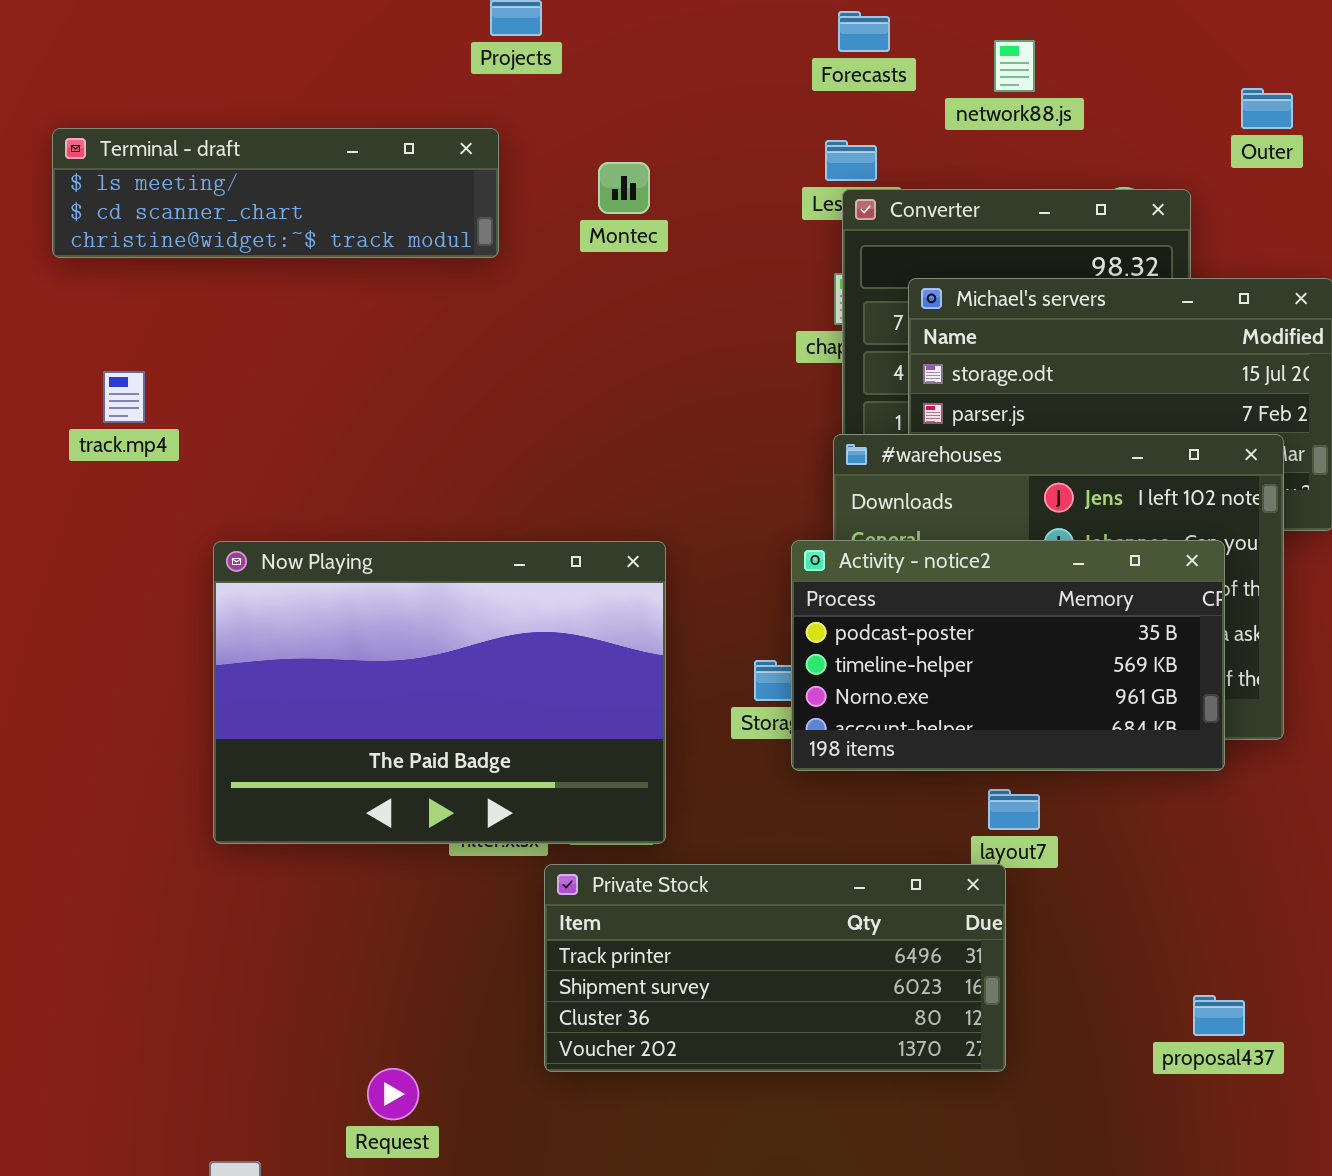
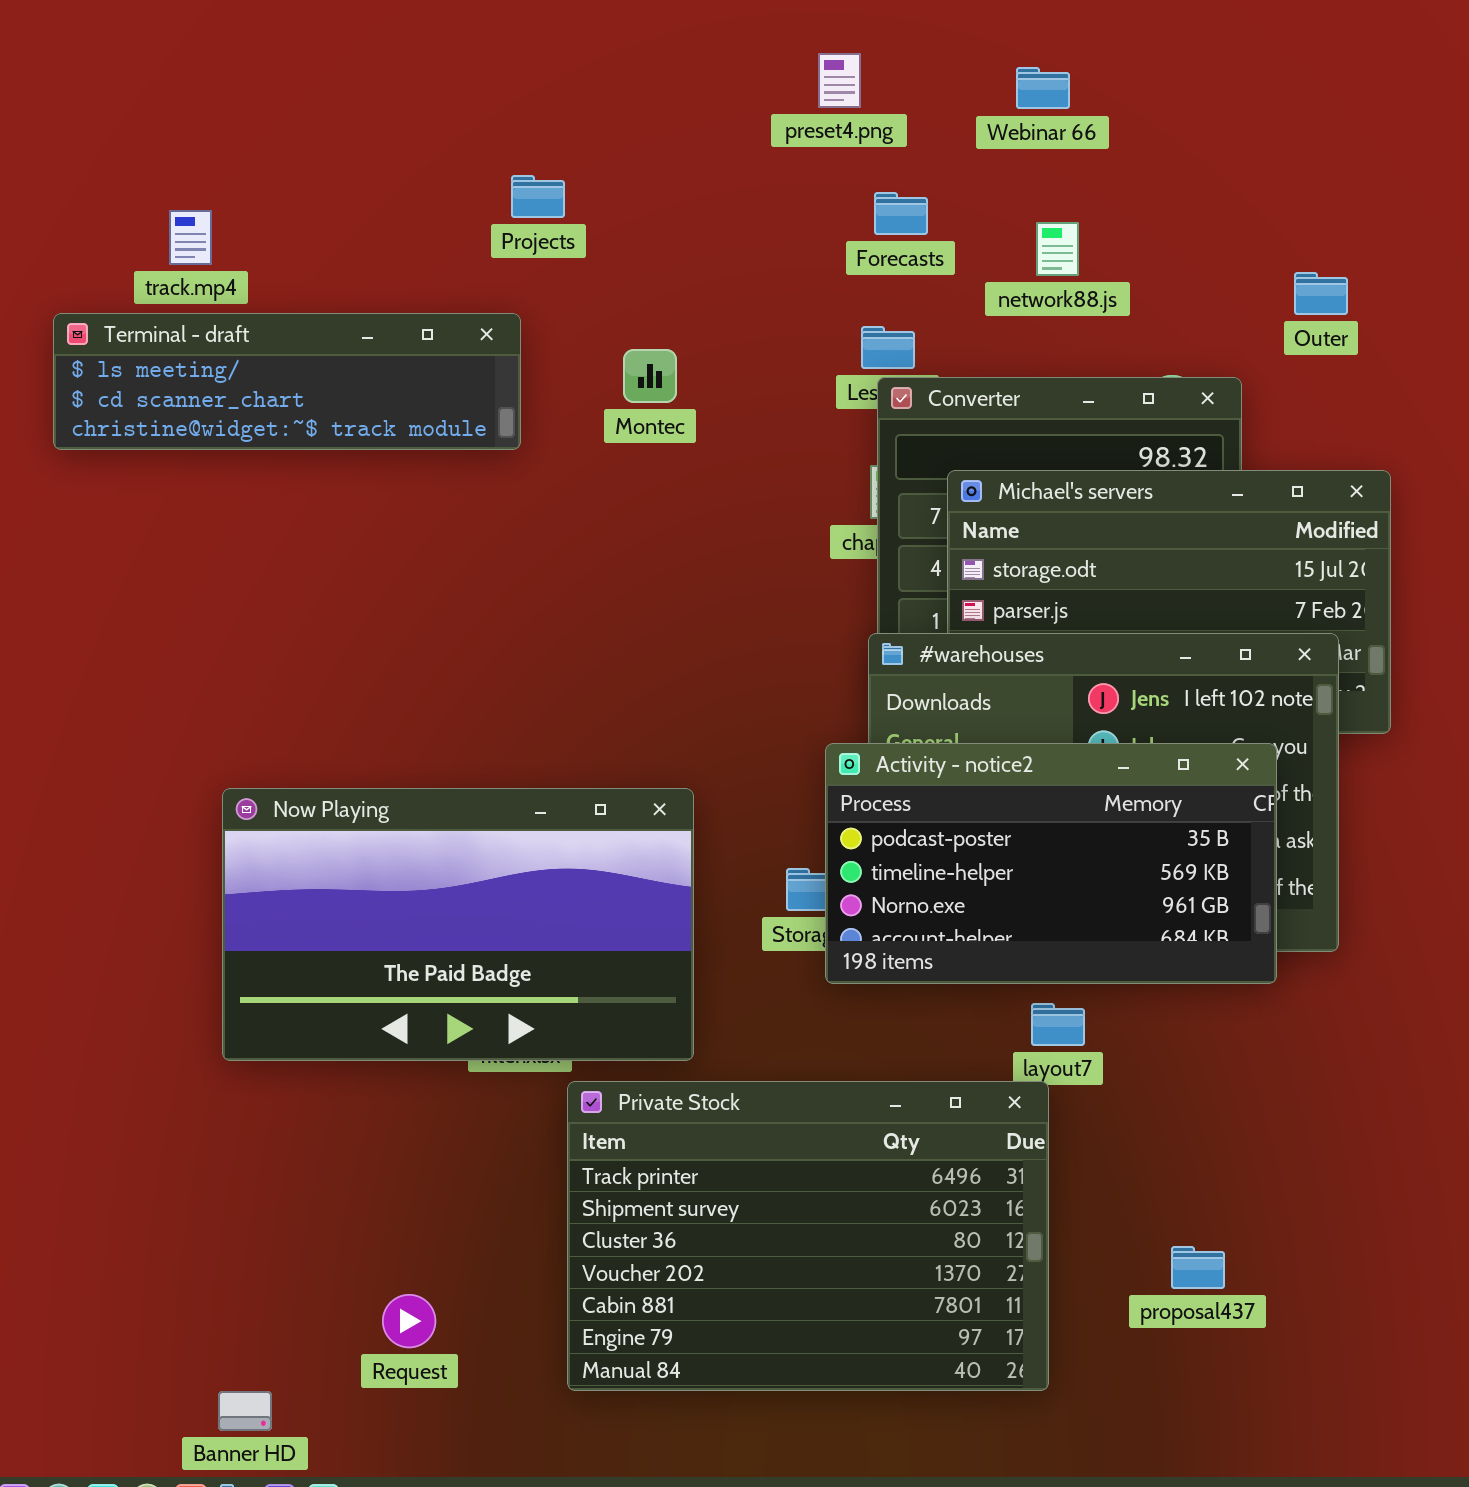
track.mp4: [103,371,145,423] -> [169,210,212,265], moved
Now Playing: [213,541,666,844] -> [222,788,694,1061], resized
Private Stock: [544,864,1006,1072] -> [567,1081,1049,1391], resized
proposal437: [1193,995,1245,1036] -> [1171,1246,1225,1289], moved

